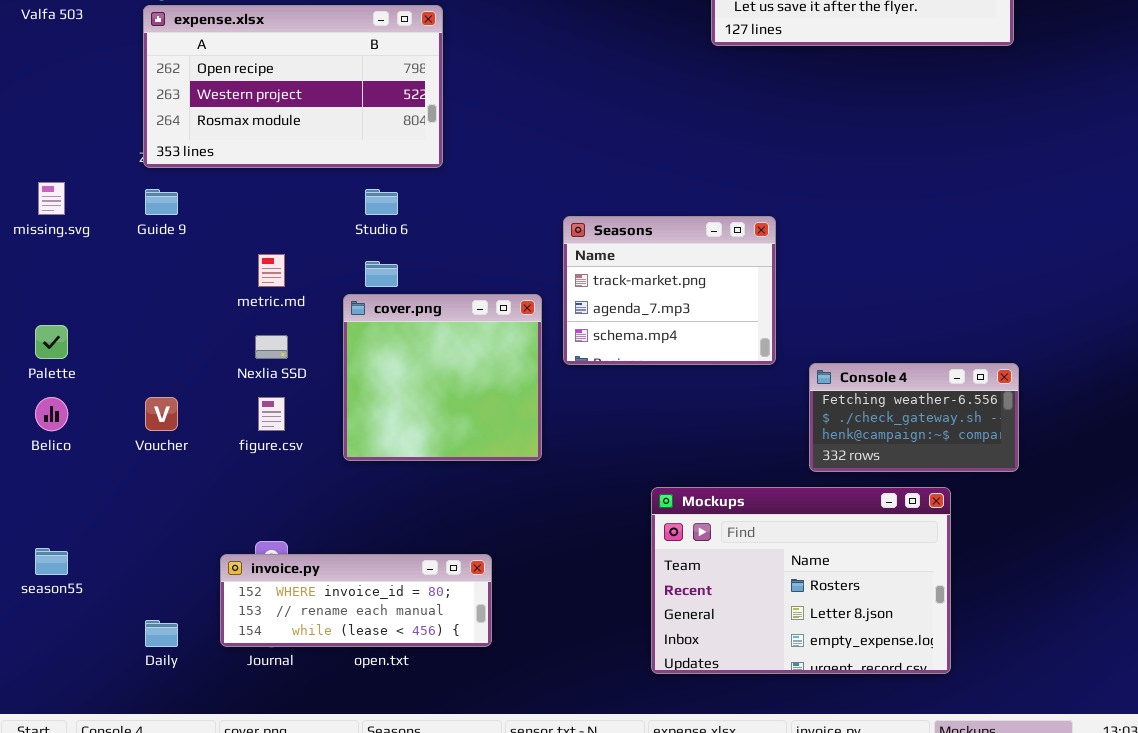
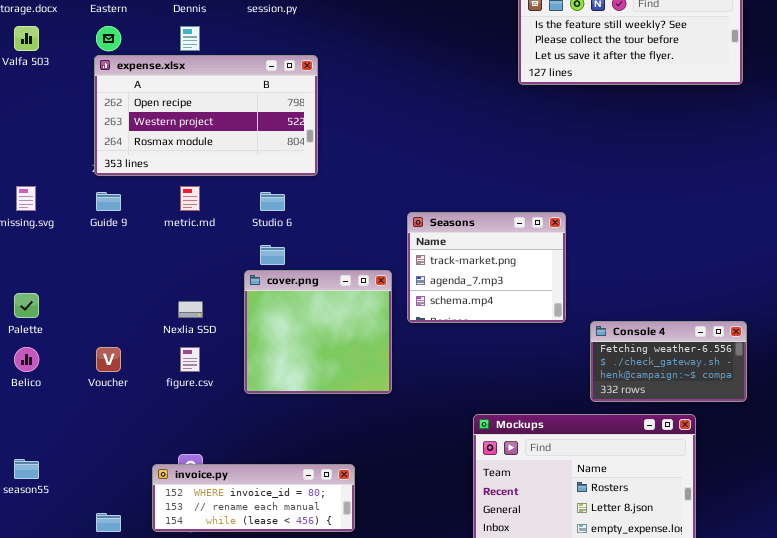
metric.md: [258,254,285,287] -> [180,186,200,211], moved

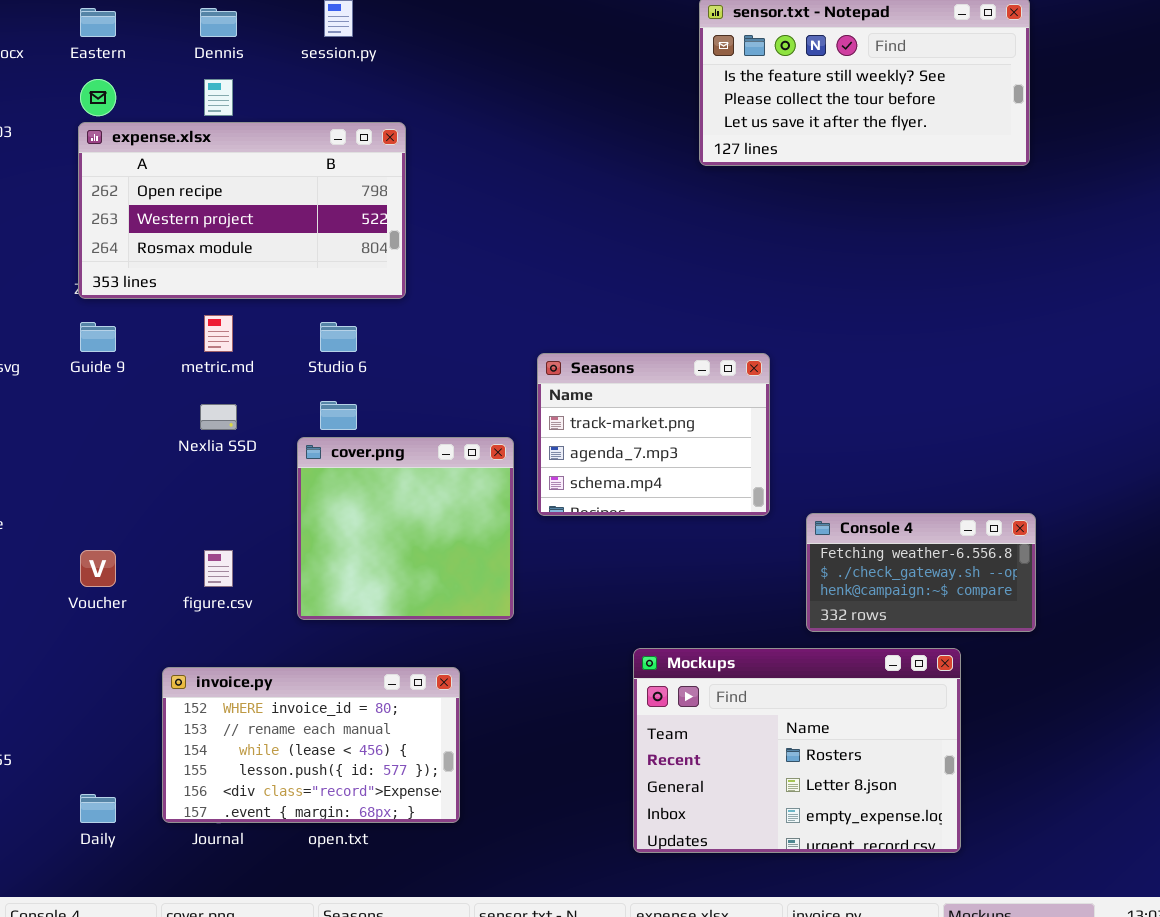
Nexlia SSD: [178,301,203,318] -> [200,404,237,430], moved
invoice.py: [152,464,355,532] -> [162,667,460,823], resized

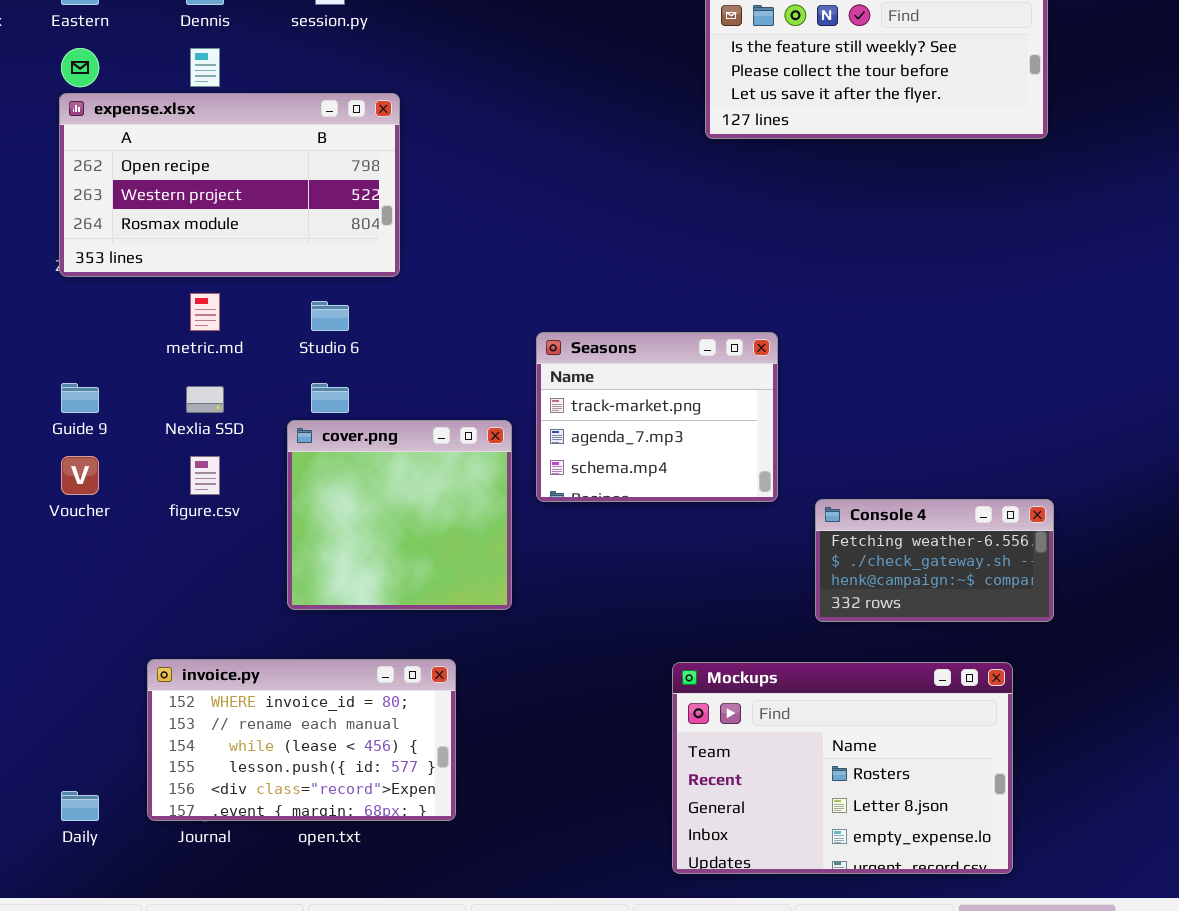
Guide 9: [80,322,116,352] -> [61,383,99,413], moved
Voucher: [80,550,116,587] -> [61,456,99,495], moved
figure.csv: [204,550,233,587] -> [190,456,220,495], moved
Mockups: [633,648,961,853] -> [672,662,1013,874], moved

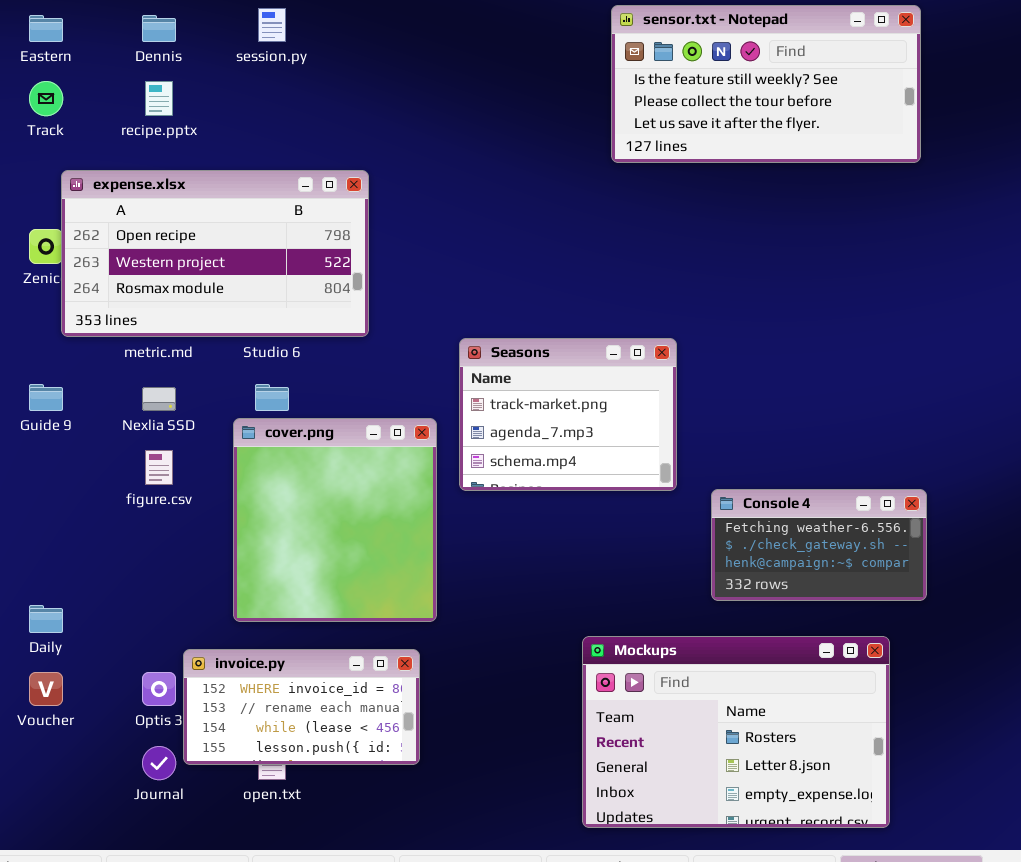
expense.xlsx: [59,93,400,277] -> [61,170,369,337], moved
cover.png: [287,420,512,610] -> [233,418,437,622], resized
Voucher: [61,456,99,495] -> [29,672,63,706], moved
invoice.py: [147,659,456,821] -> [183,649,420,765], moved, resized
Daily: [61,791,99,821] -> [29,605,63,633], moved

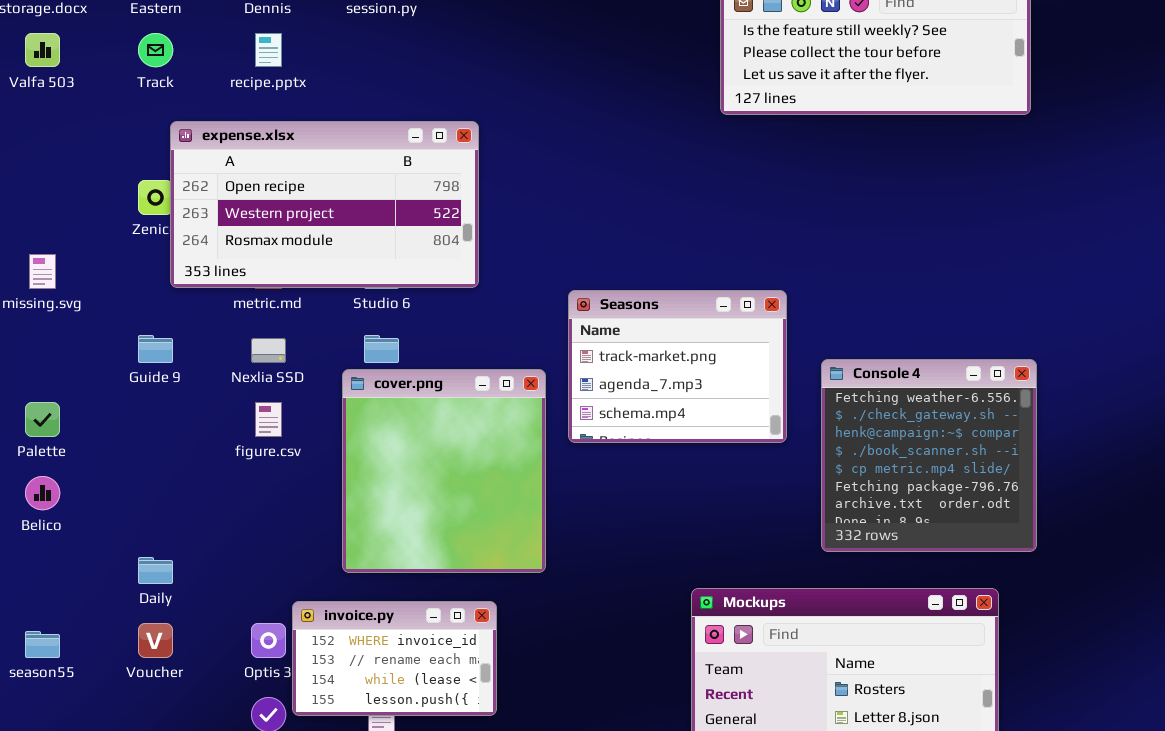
Console 4: [711,489,927,601] -> [821,359,1037,552], resized
invoice.py: [183,649,420,765] -> [292,601,497,716], resized

